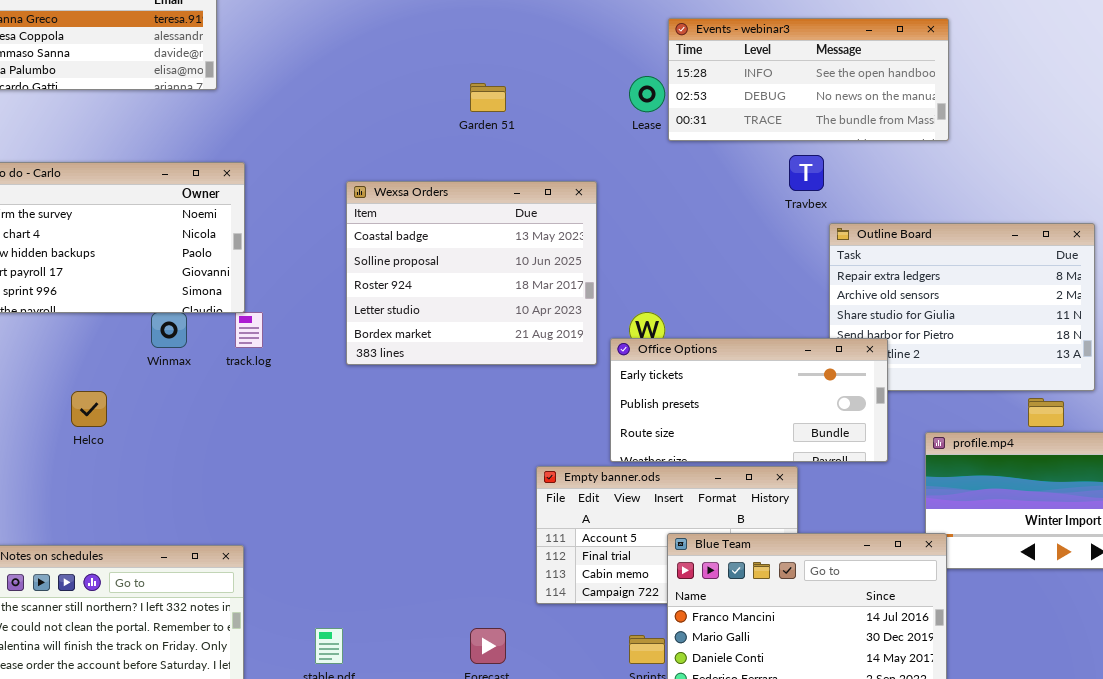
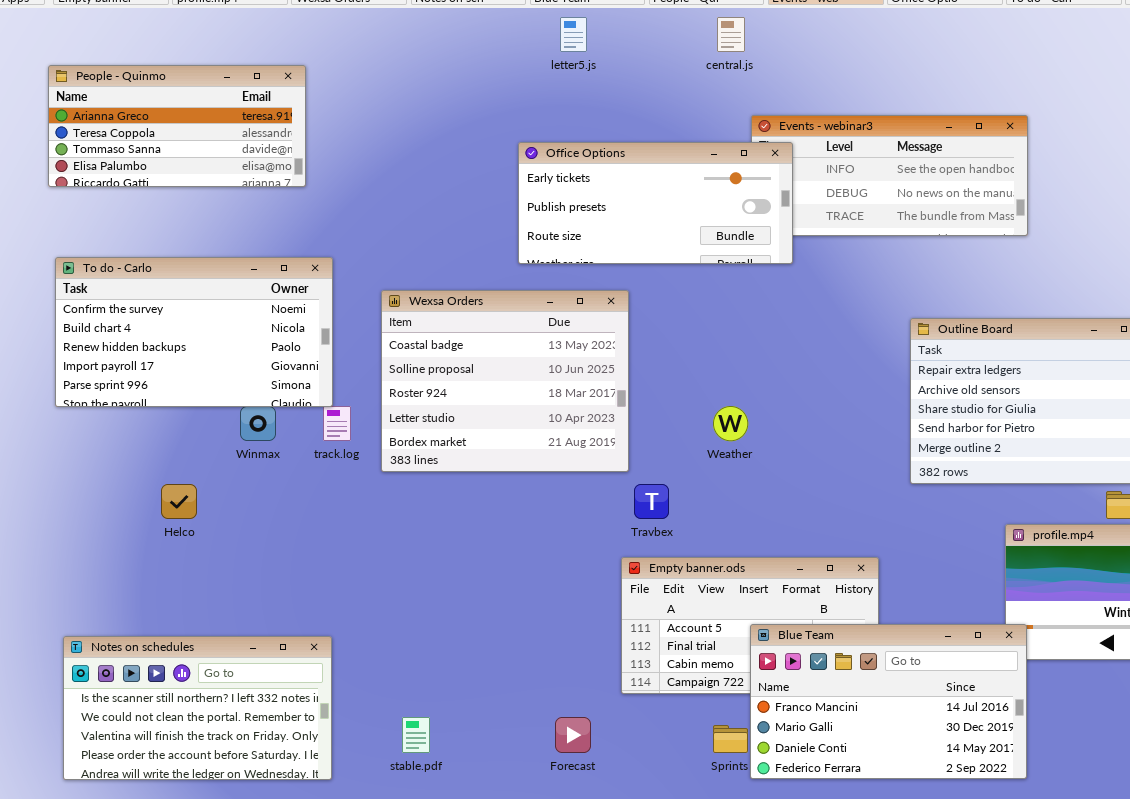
Travbex: [789,155,824,191] -> [634,484,669,519], moved
Wexsa Orders: [346,181,597,365] -> [381,290,629,472], moved
Office Options: [610,338,888,462] -> [518,142,793,264], moved

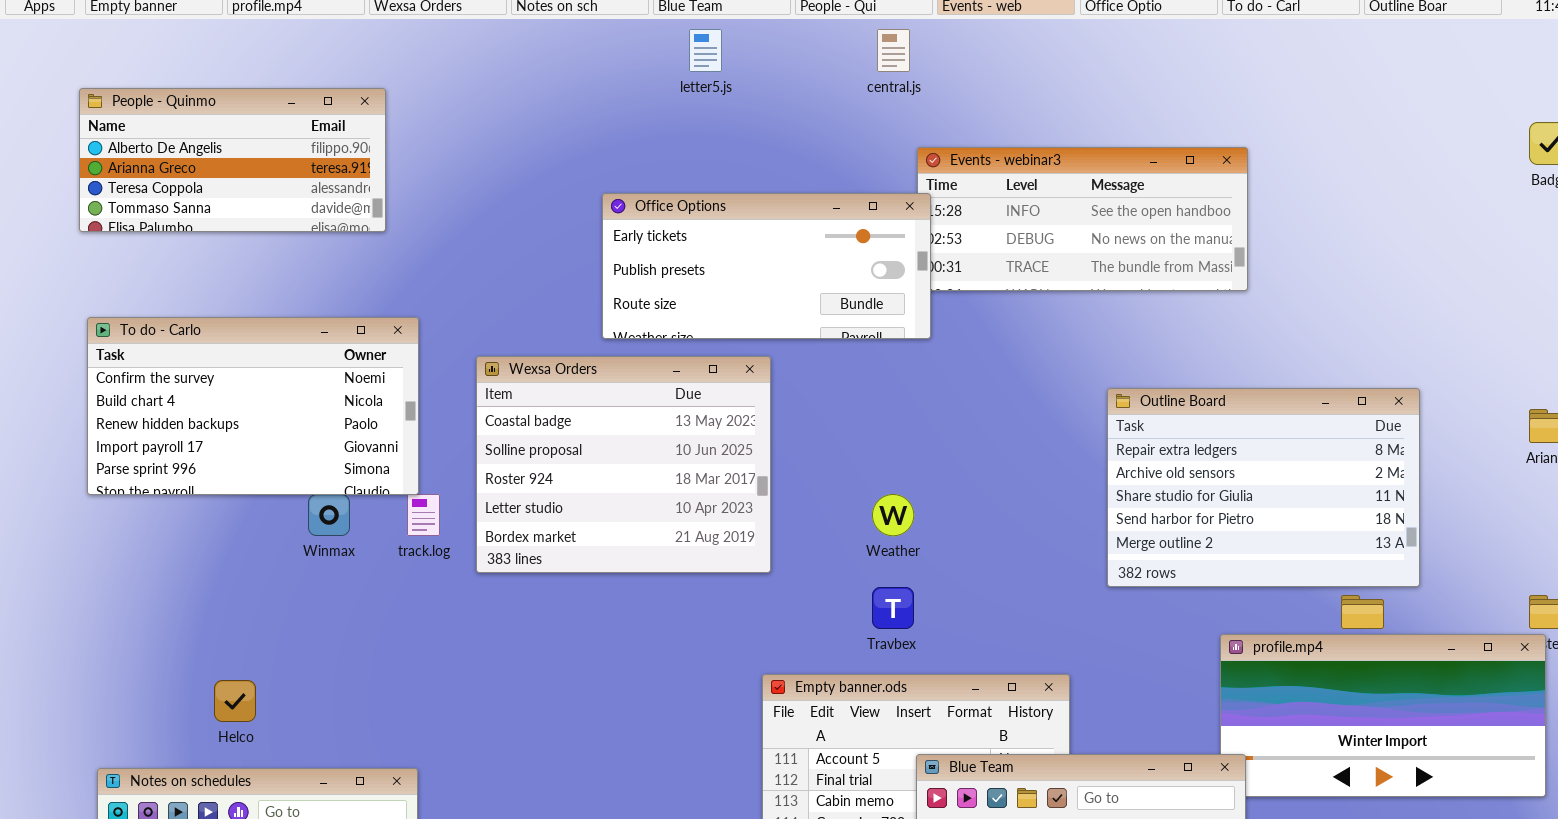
People - Quinmo: [48,65,306,187] -> [79,88,386,232], scrolled up 1 row
Office Options: [518,142,793,264] -> [602,193,931,339], moved
Helco: [161,484,197,519] -> [214,680,256,722], moved
Travbex: [634,484,669,519] -> [872,587,914,629], moved

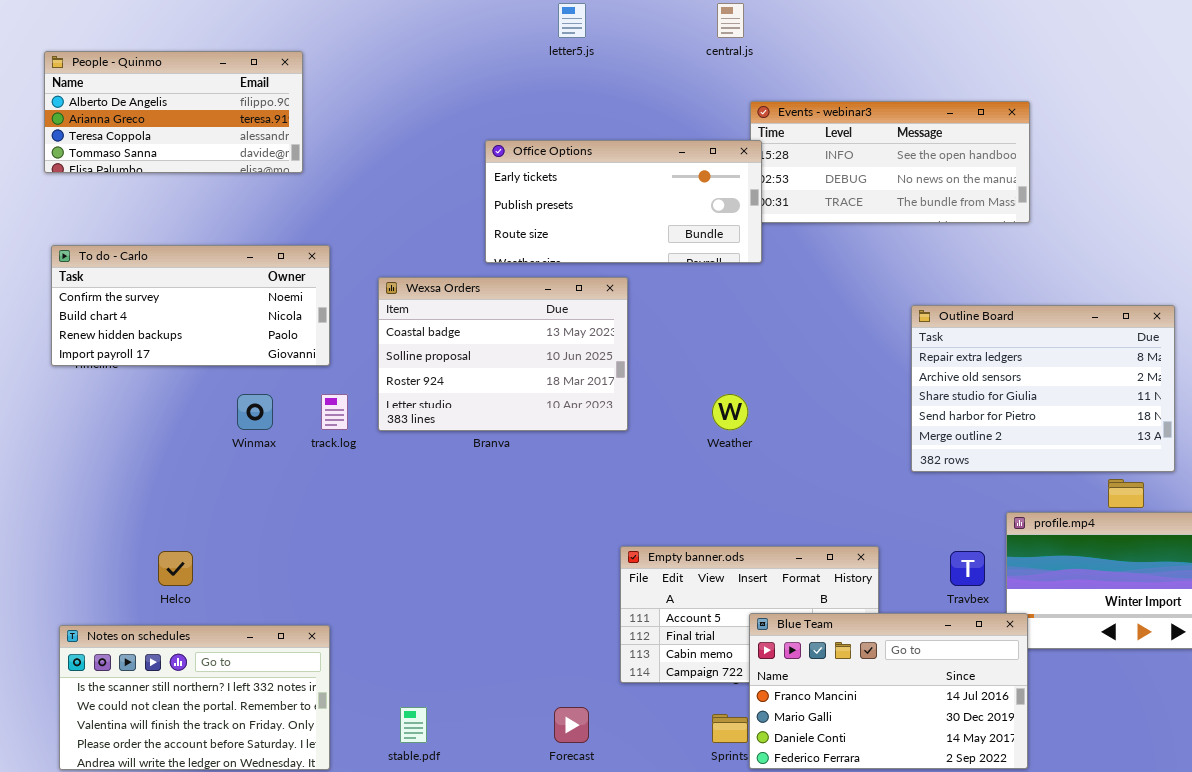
To do - Carlo: [87,317,419,495] -> [51,245,330,366], resized
Wexsa Orders: [476,356,771,573] -> [378,277,628,431], resized
Travbex: [872,587,914,629] -> [950,551,985,586], moved

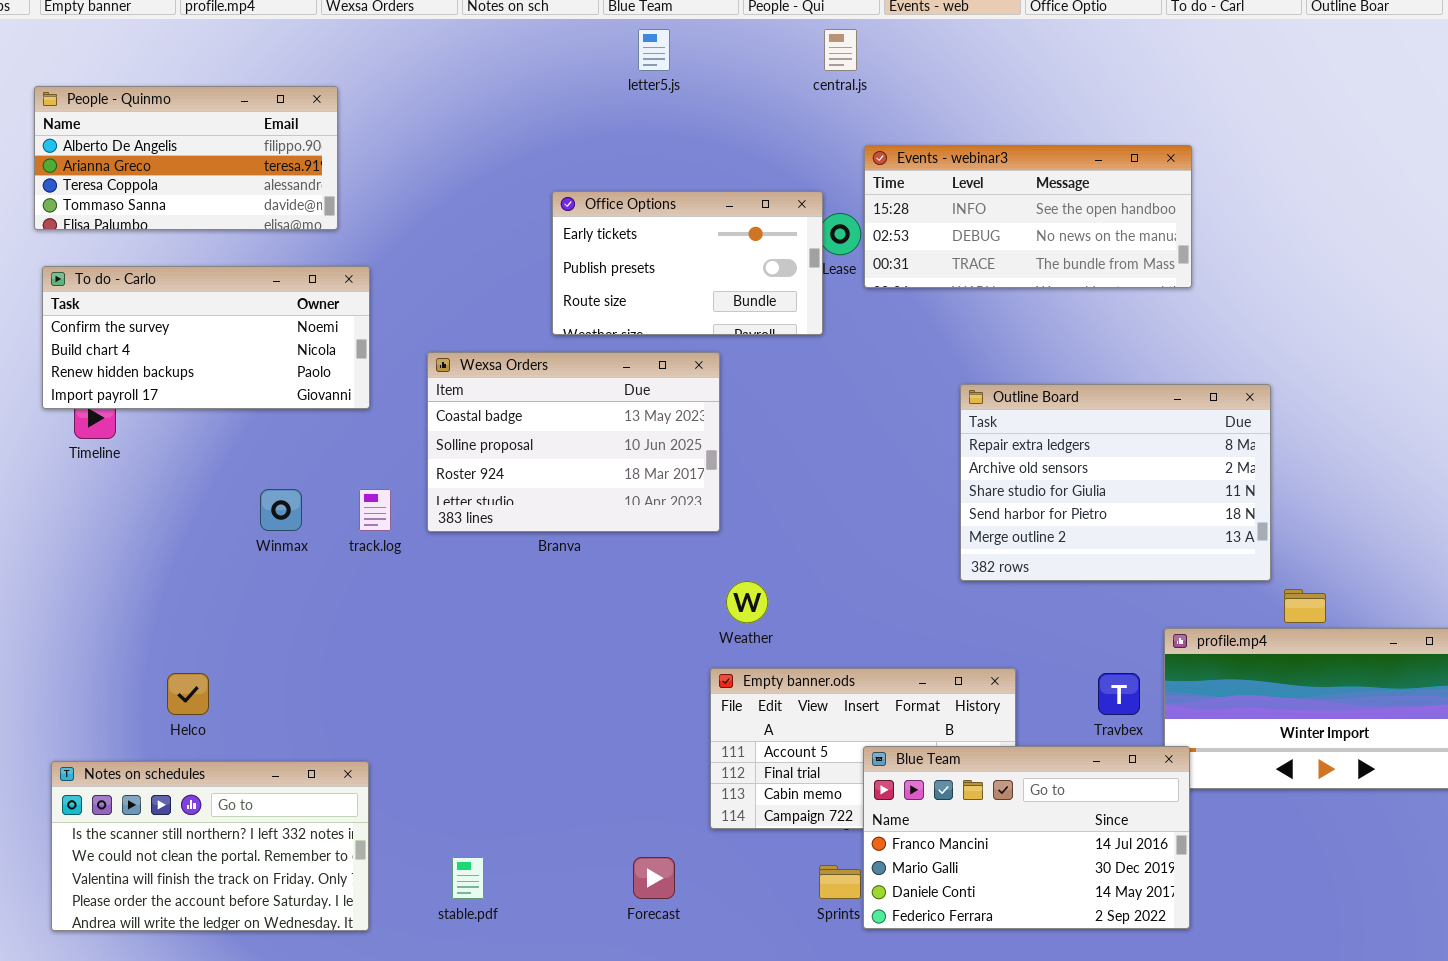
Office Options: [485,140,762,263] -> [552,191,823,335], resized
To do - Carlo: [51,245,330,366] -> [42,266,370,409], moved
Outline Board: [911,305,1175,472] -> [960,384,1271,581], moved
Weather: [712,394,748,430] -> [726,581,768,623], moved

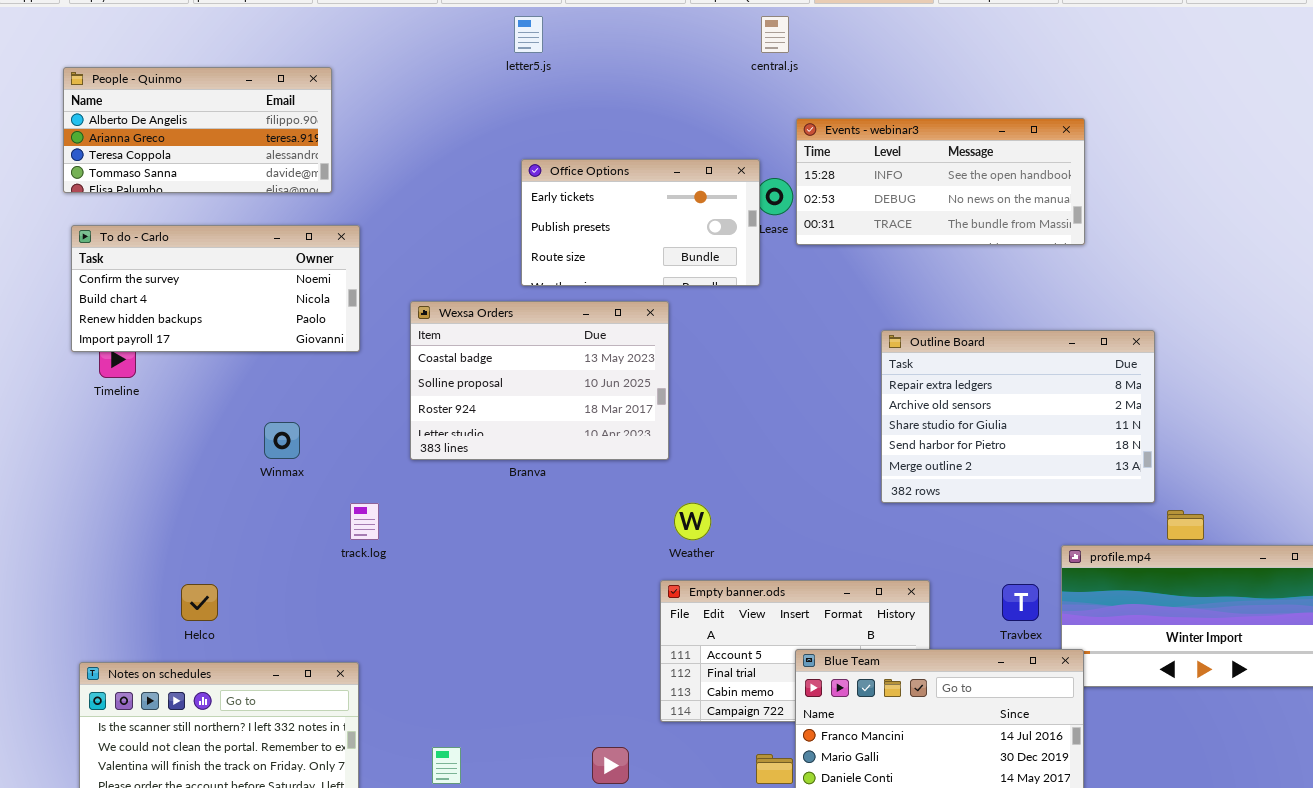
letter5.js: [638,29,670,71] -> [514,16,543,53], moved
track.log: [359,489,391,531] -> [350,503,379,540], moved

